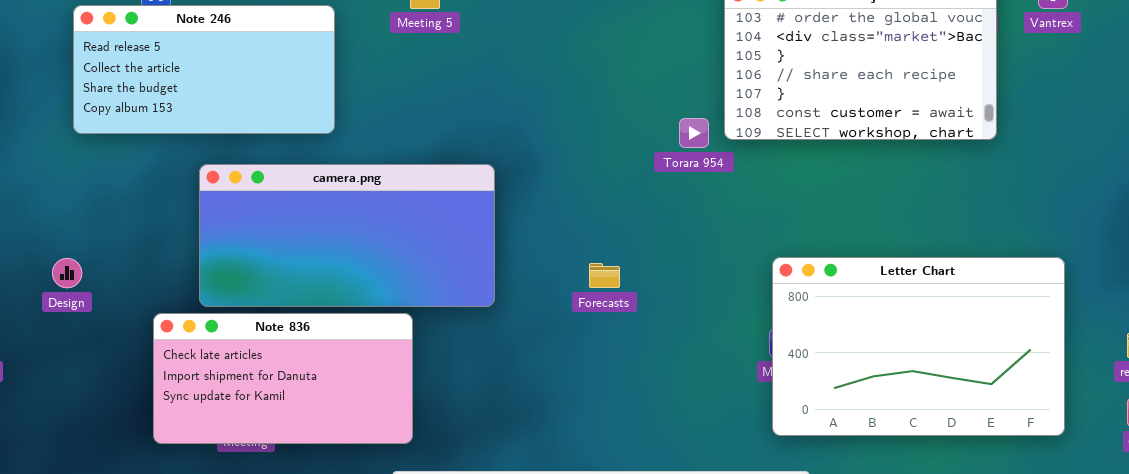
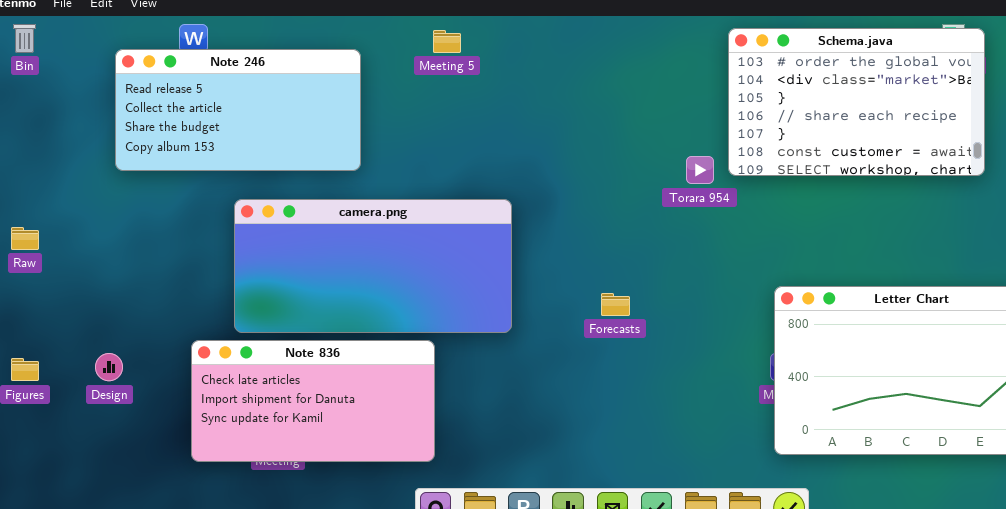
Design: [52,258,82,288] -> [95,353,123,381], moved

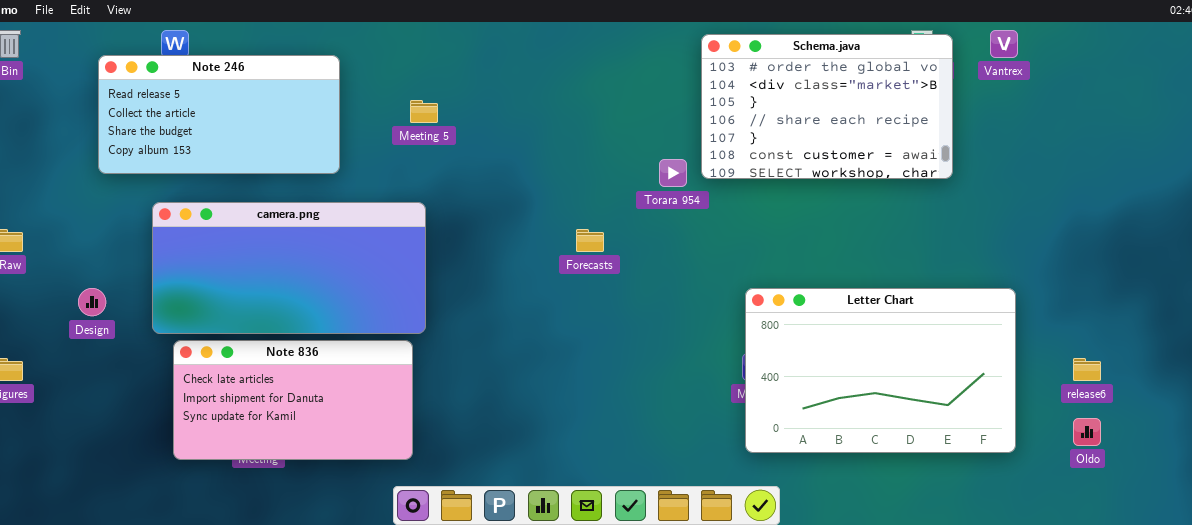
Meeting 5: [433,30,461,53] -> [410,100,438,123], moved
camera.png: [234,199,512,333] -> [152,202,426,334], moved
Forecasts: [601,293,630,316] -> [576,229,604,252], moved
Design: [95,353,123,381] -> [78,288,106,316], moved

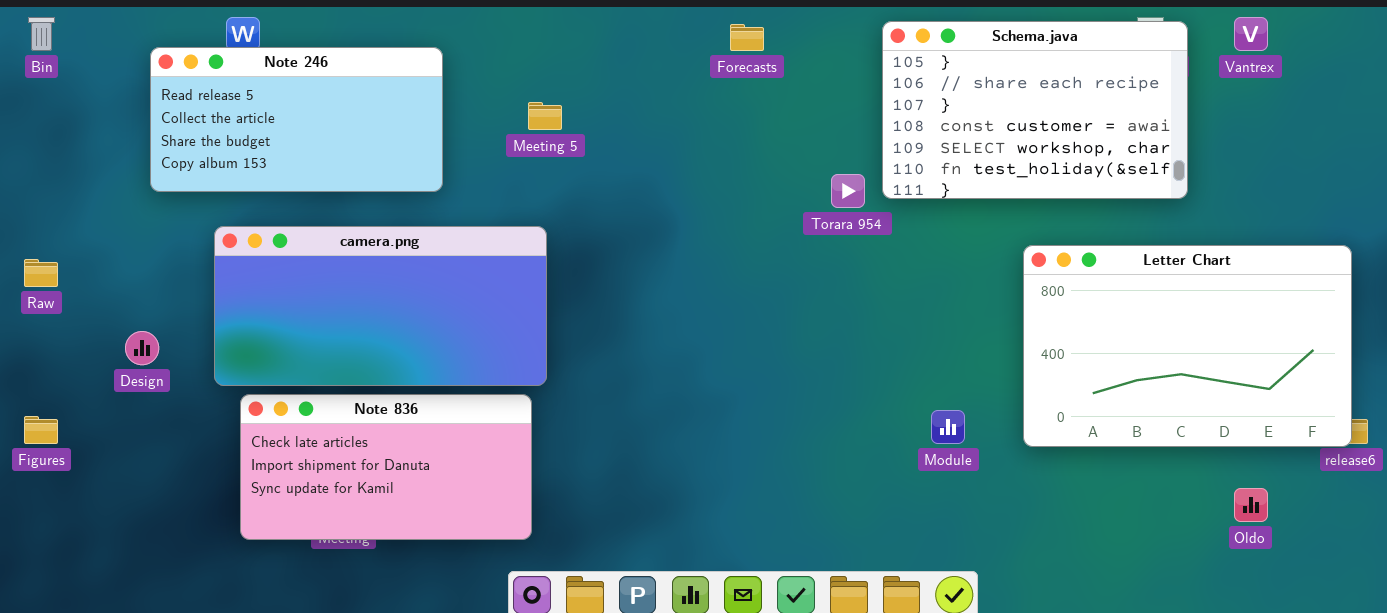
Schema.java: [701,34,953,179] -> [882,21,1188,199], scrolled down 2 rows
Forecasts: [576,229,604,252] -> [730,24,764,51], moved
Letter Chart: [745,288,1016,453] -> [1023,245,1352,447], moved
Oldo: [1073,418,1101,446] -> [1234,488,1268,522], moved

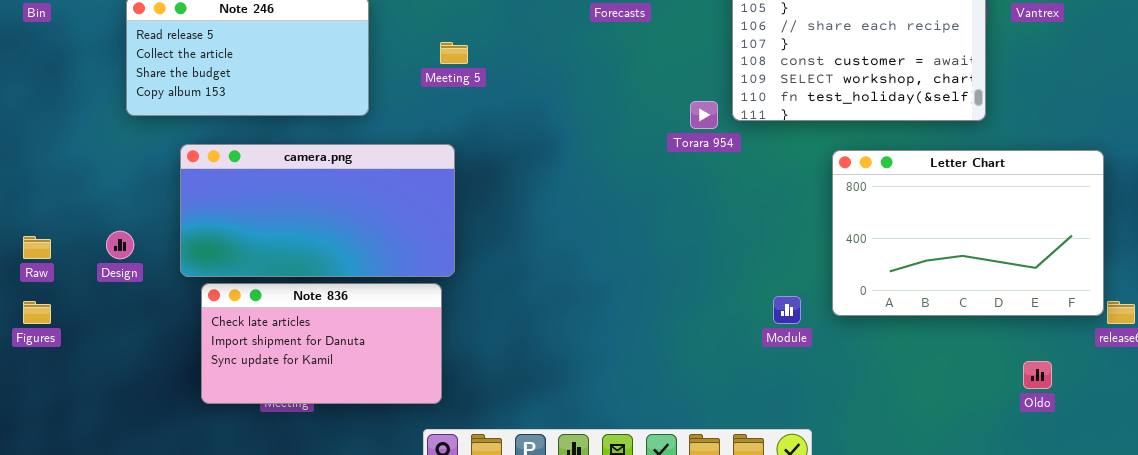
Letter Chart: [1023,245,1352,447] -> [832,150,1104,316], moved
Raw: [24,259,58,287] -> [23,236,51,259], moved

